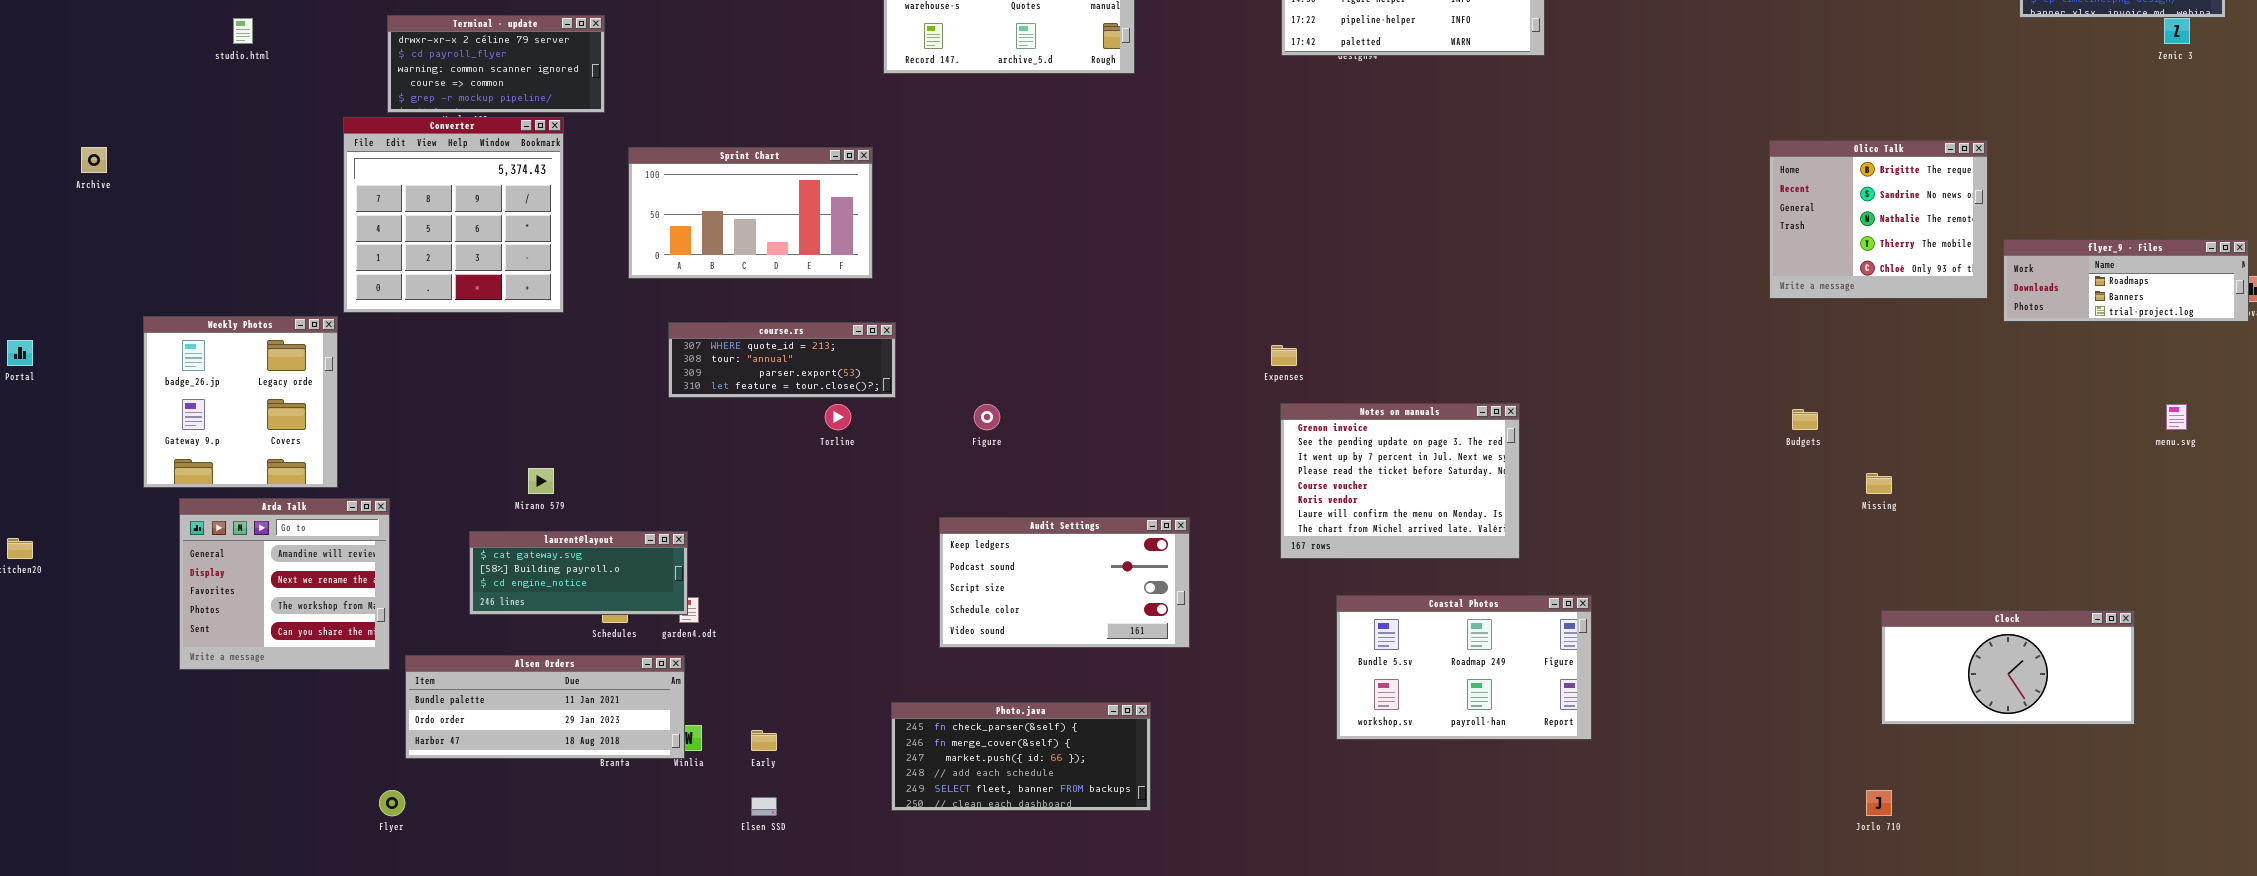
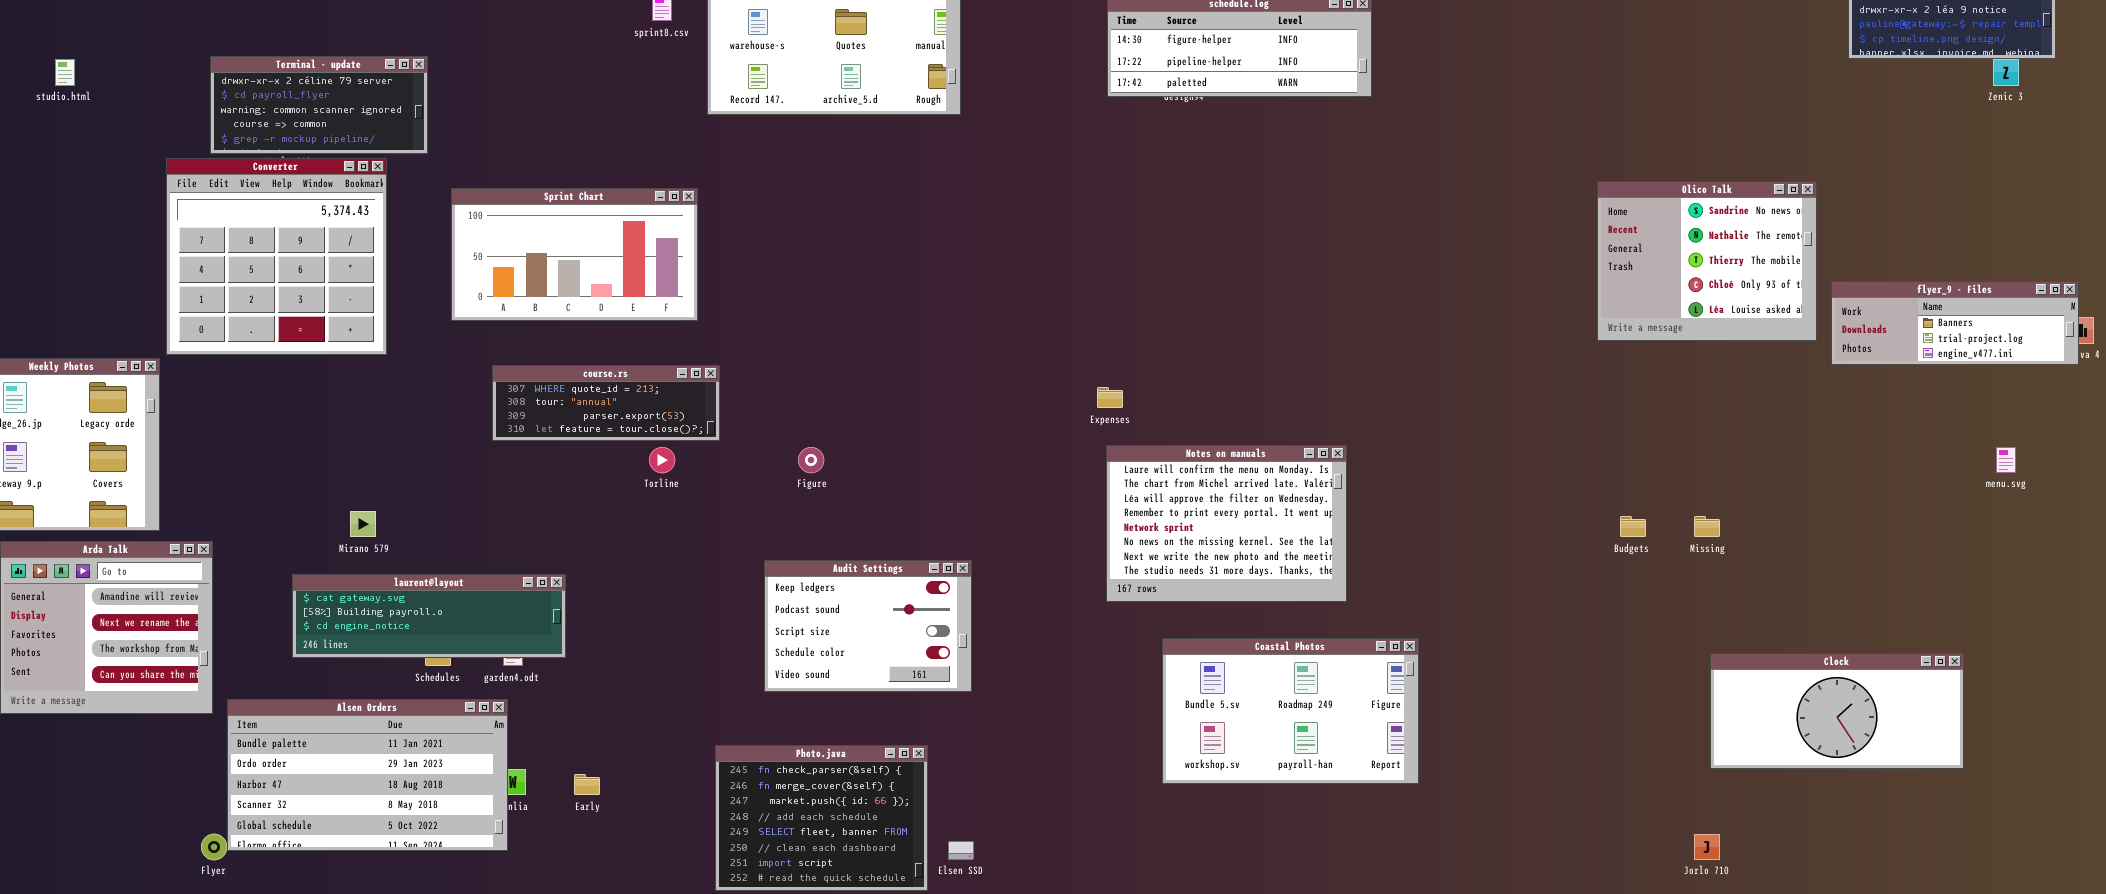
Olico Talk: [1769,140,1988,299] -> [1597,181,1817,341], scrolled down 1 row
flyer_9 - Files: [2003,239,2249,322] -> [1831,281,2079,365], scrolled down 1 row
Notes on manuals: [1280,403,1520,559] -> [1106,445,1347,602], scrolled down 6 rows
Budgets: [1792,409,1818,430] -> [1620,516,1646,537], moved
Audit Settings: [939,517,1190,648] -> [764,560,972,692], resized
laurent@layout: [469,531,688,615] -> [292,574,566,658], resized
Alsen Orders: [405,655,685,759] -> [227,699,508,851], resized
Photo.java: [891,702,1151,811] -> [715,745,928,891], resized
Elsen SSD: [751,797,777,816] -> [948,841,974,860], moved

